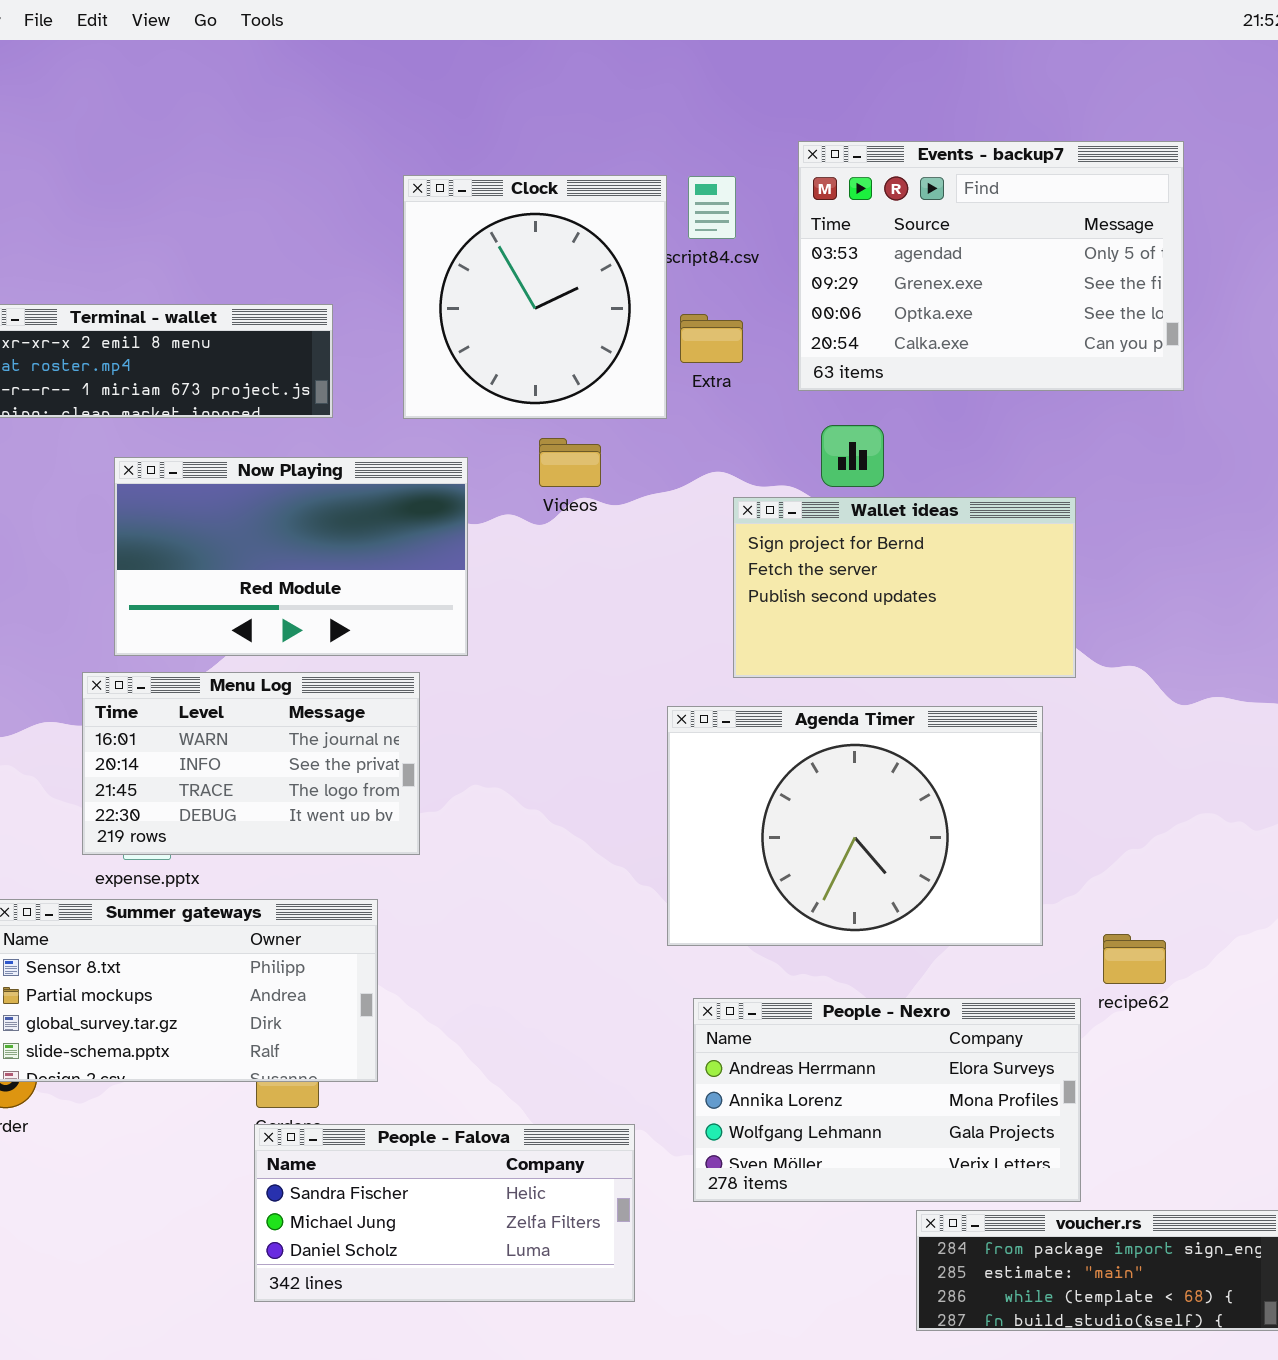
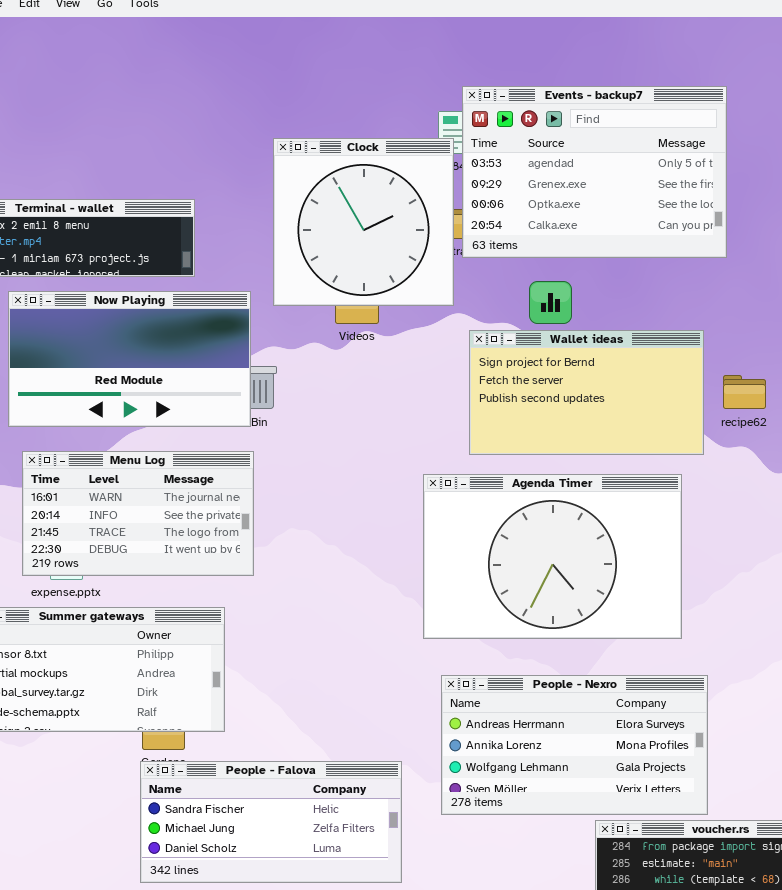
Events - backup7: [798,141,1184,391] -> [462,86,727,258], moved
Clock: [403,175,667,419] -> [273,138,454,306], moved
Now Playing: [114,457,468,656] -> [8,291,251,427], moved
recipe62: [1103,934,1166,984] -> [723,375,766,409], moved

